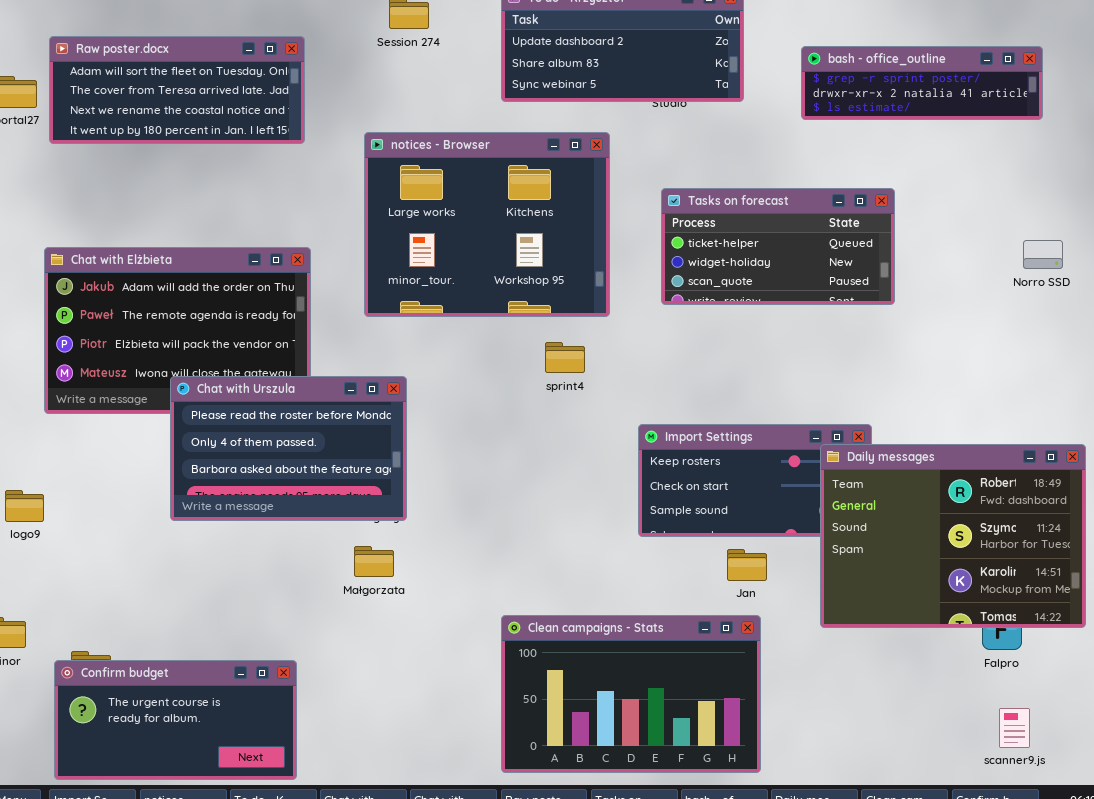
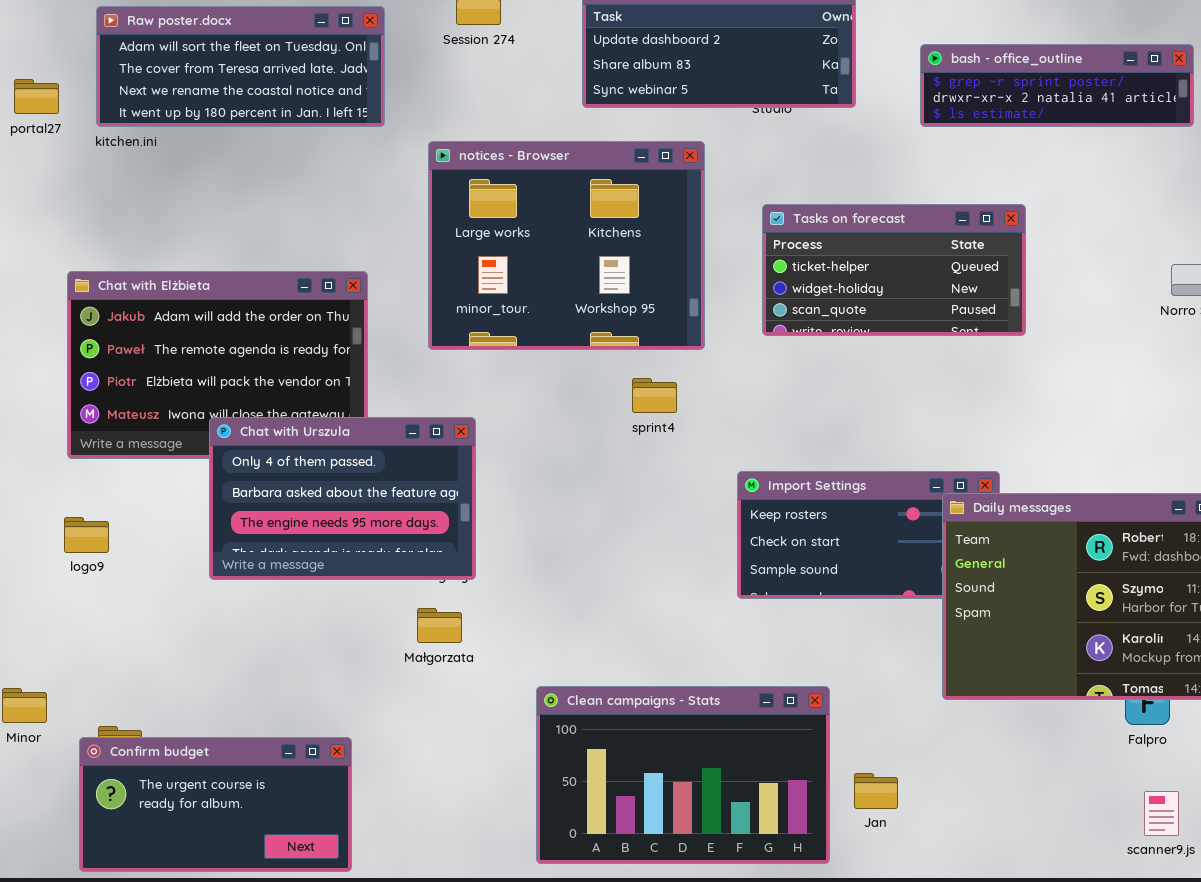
Raw poster.docx: [49,36,305,144] -> [96,6,385,127], moved
Chat with Urszula: [170,376,407,521] -> [209,417,476,580], scrolled down 1 row
logo9: [5,490,44,522] -> [64,517,109,553], moved
Jan: [727,549,767,581] -> [854,773,898,809], moved
Clean campaigns - Stats: [501,615,761,773] -> [536,686,830,864], moved

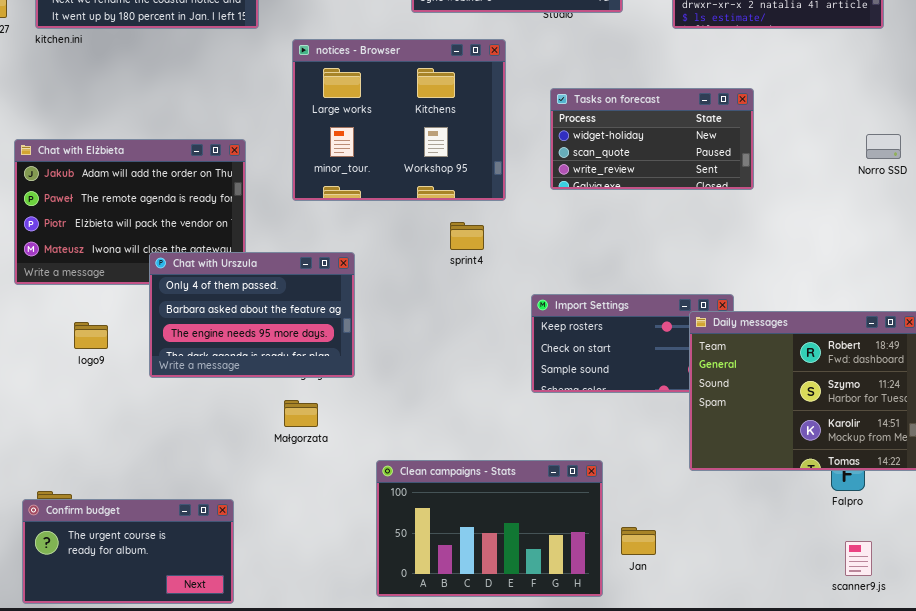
Tasks on forecast: [762,204,1026,336] -> [550,88,754,190], scrolled down 1 row
Chat with Urszula: [209,417,476,580] -> [149,252,355,378], moved
logo9: [64,517,109,553] -> [74,322,108,349], moved

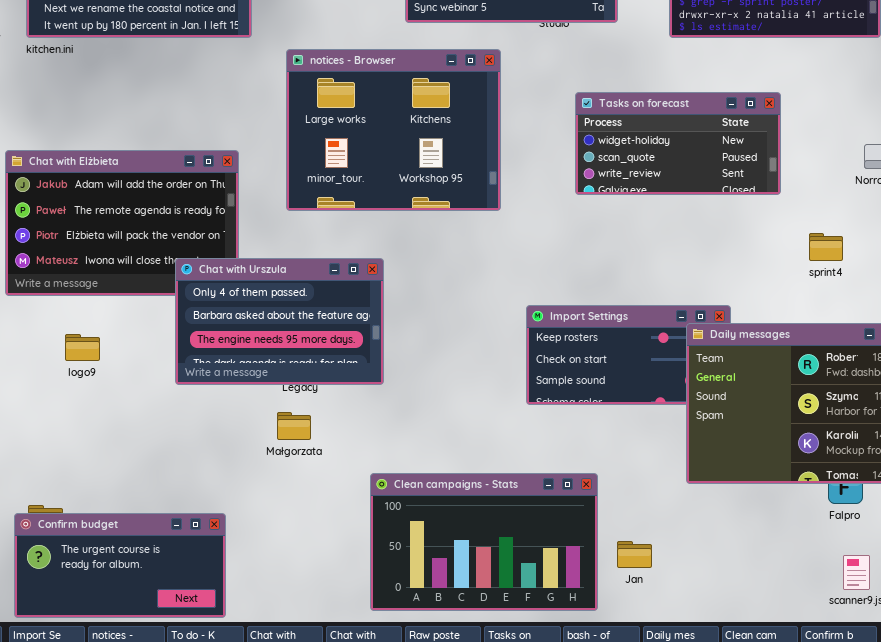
Tasks on forecast: [550,88,754,190] -> [575,92,781,195], moved
sprint4: [450,222,484,250] -> [809,233,843,261], moved
Chat with Urszula: [149,252,355,378] -> [175,258,384,385], moved

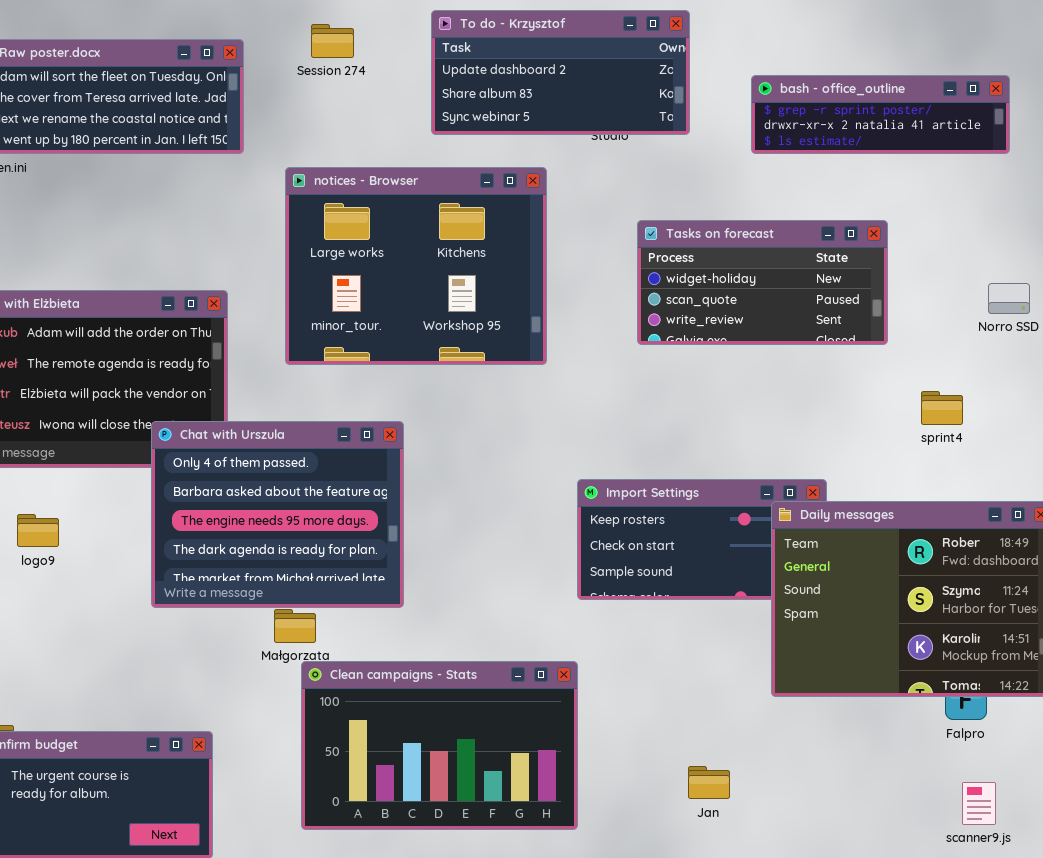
Chat with Urszula: [175,258,384,385] -> [151,421,404,608], resized
Clean campaigns - Stats: [370,473,598,611] -> [301,661,578,830], moved

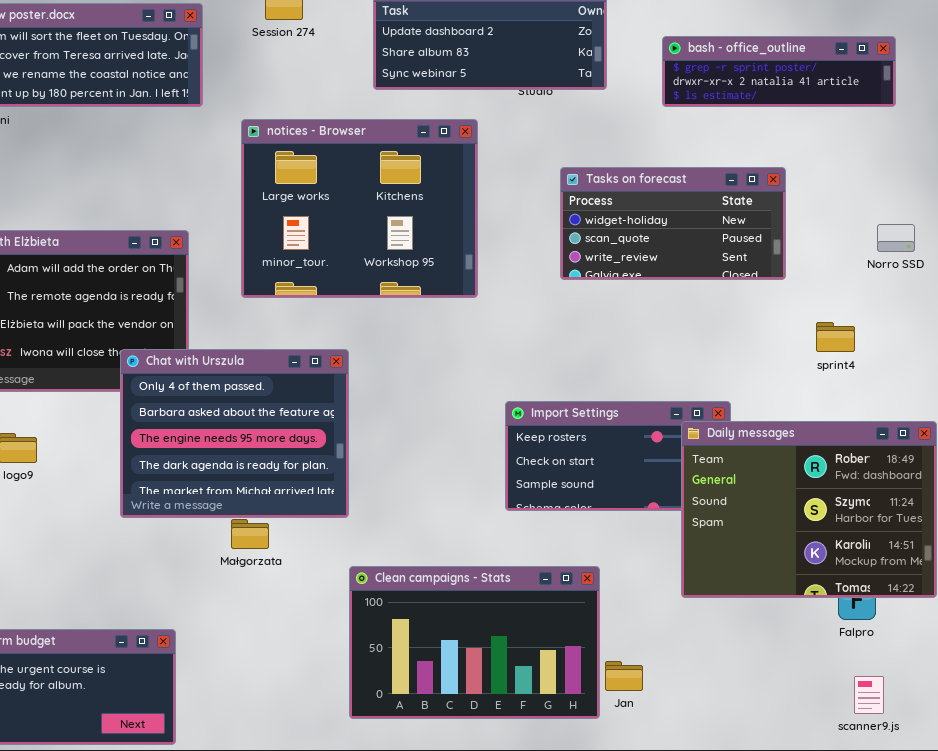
Clean campaigns - Stats: [301,661,578,830] -> [349,566,600,719], moved

